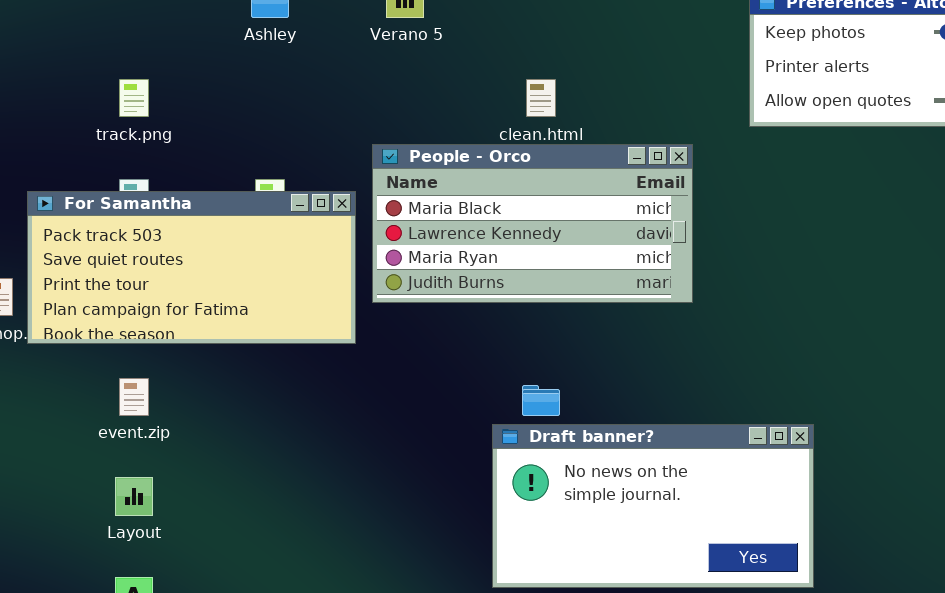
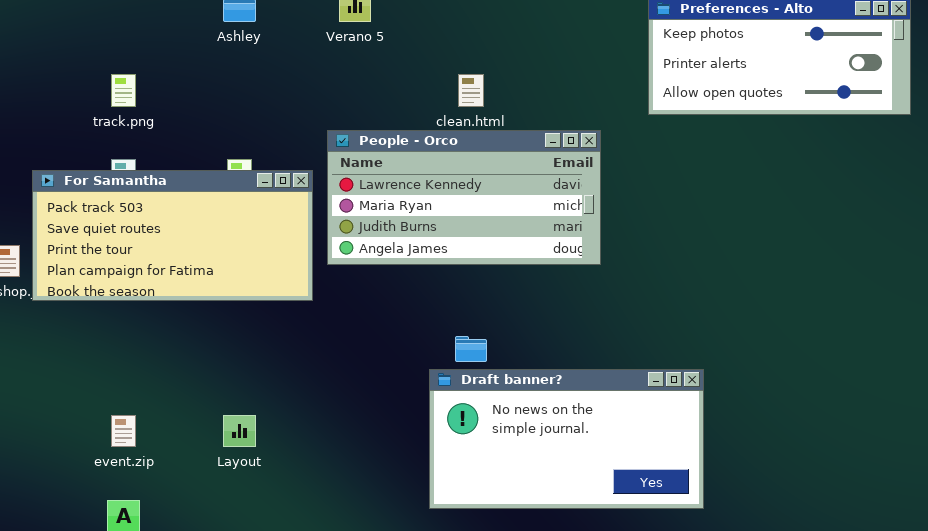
People - Orco: [372,144,693,303] -> [327,130,601,265], scrolled down 1 row
event.zip: [119,378,149,416] -> [111,415,136,447], moved
Layout: [115,477,153,516] -> [223,415,256,447], moved

